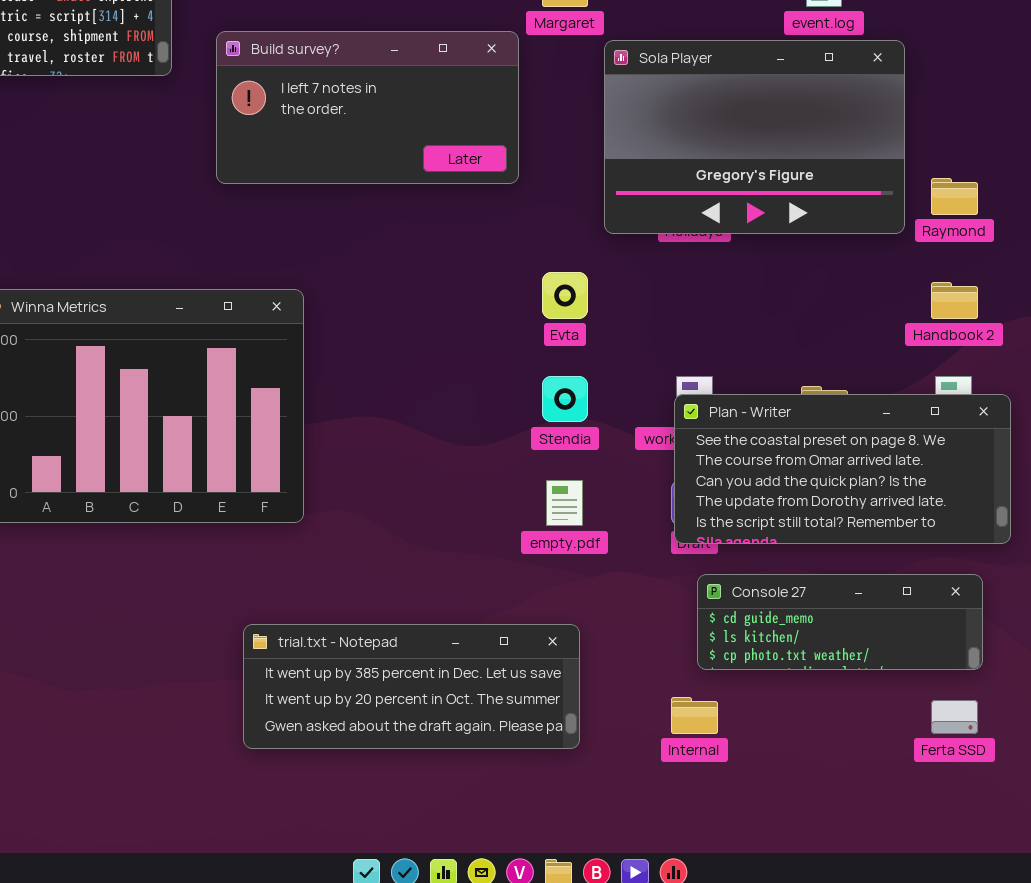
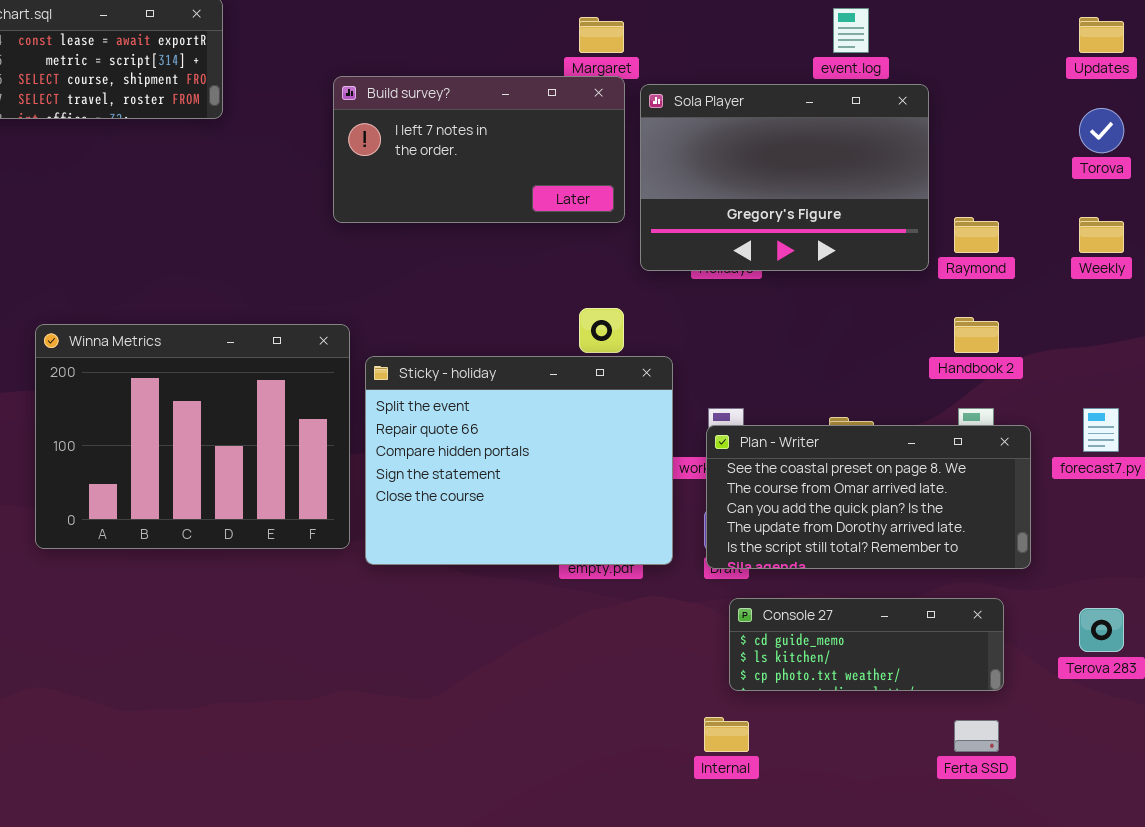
Build survey?: [216,31,519,184] -> [333,76,625,223], moved
Sticky - holiday: none -> [365,356,673,565], opened
trial.txt - Notepad: [243,624,580,749] -> none, closed

